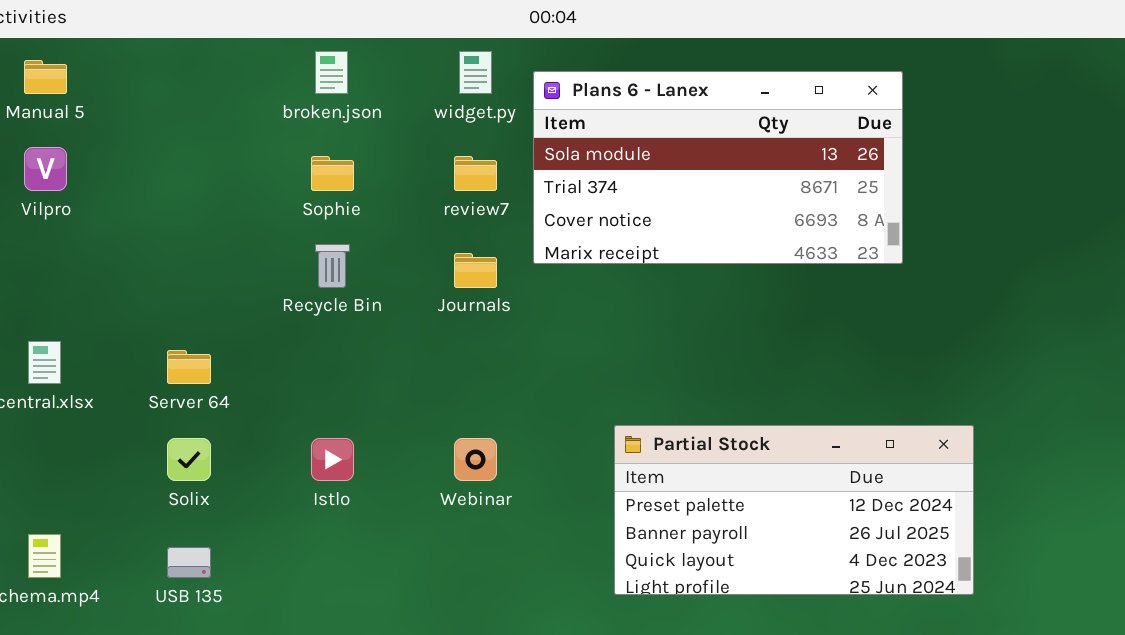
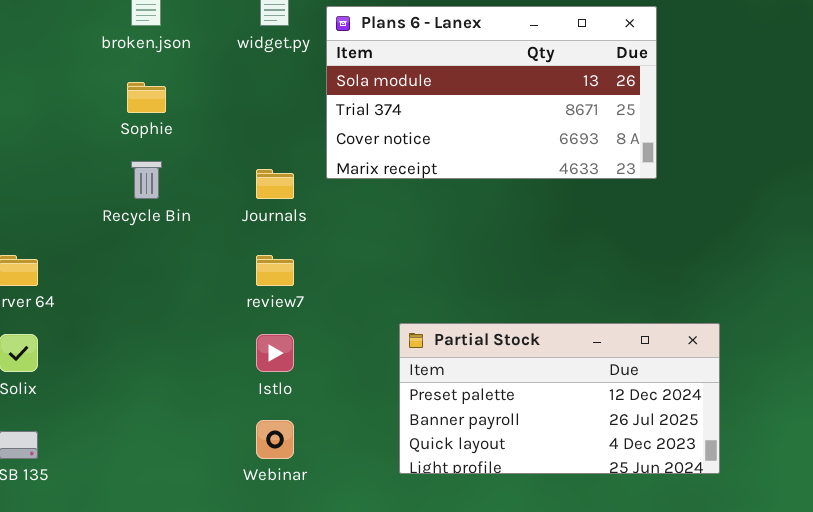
review7: [454,156,497,191] -> [256,255,294,286], moved
Istlo: [311,438,354,481] -> [256,334,294,372], moved
Webinar: [454,438,497,481] -> [256,420,294,459], moved

